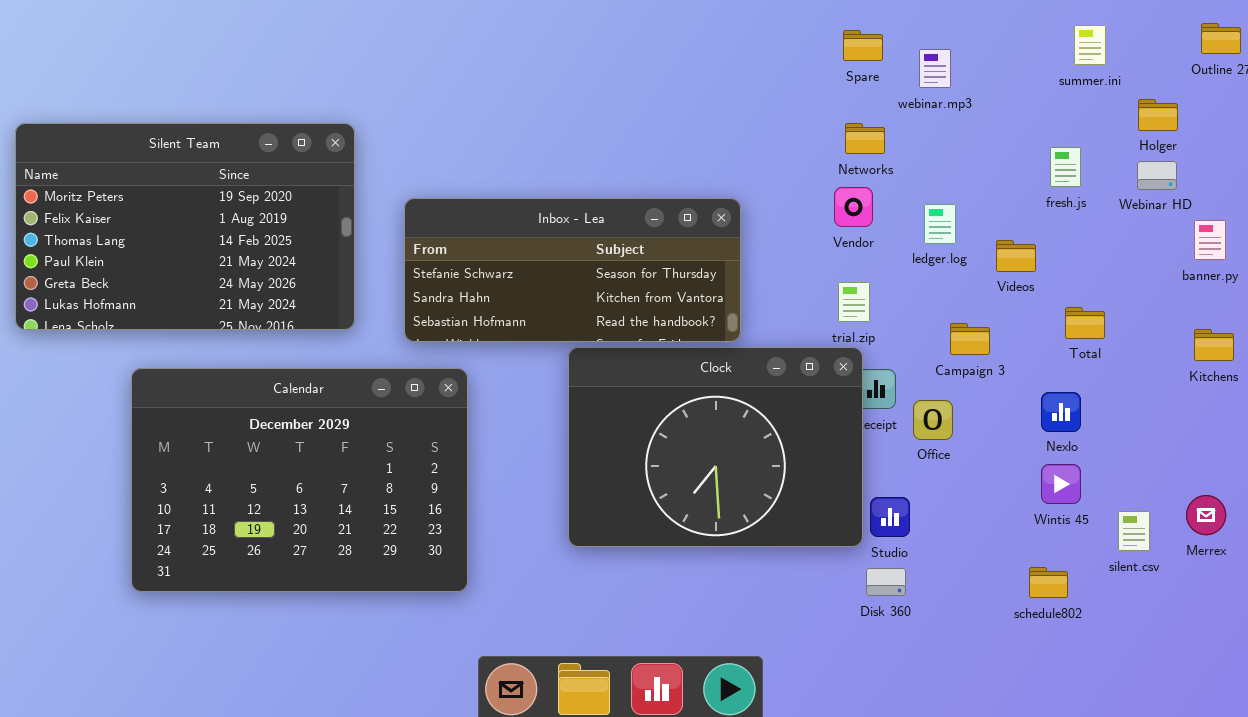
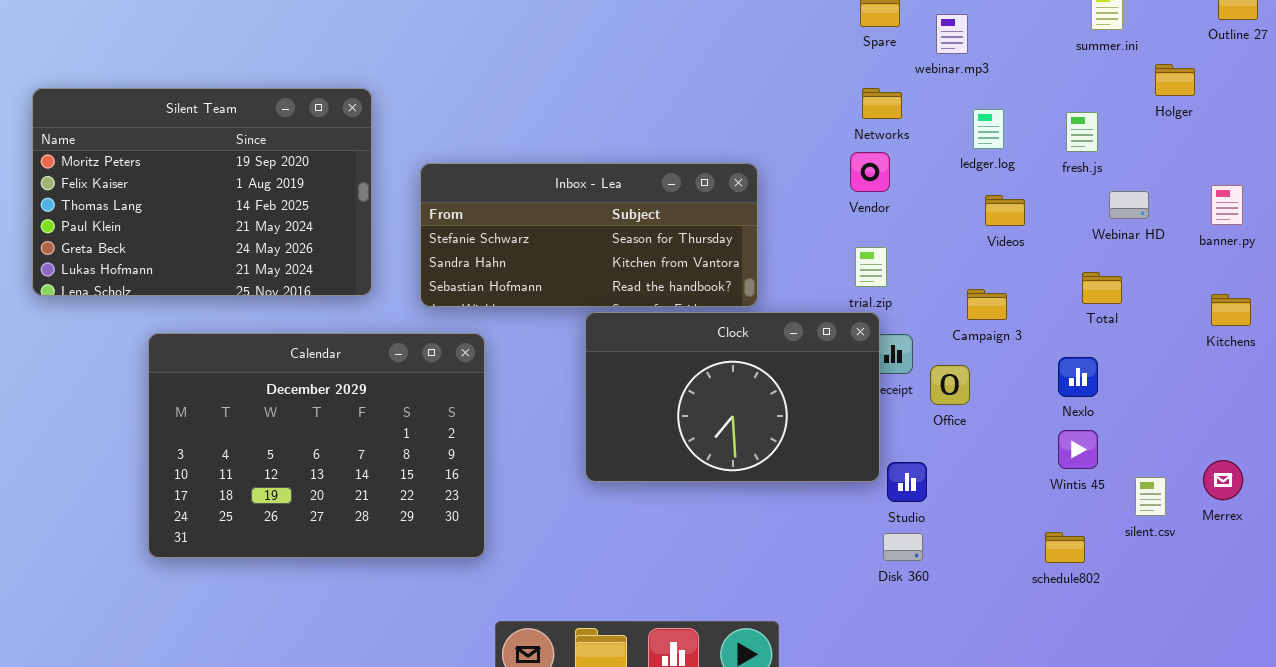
Webinar HD: [1137,161,1177,190] -> [1109,191,1149,219], moved
ledger.log: [924,204,956,244] -> [973,109,1004,149], moved
Videos: [996,240,1036,272] -> [985,195,1025,226], moved
Clock: [568,347,863,547] -> [585,312,880,482], resized

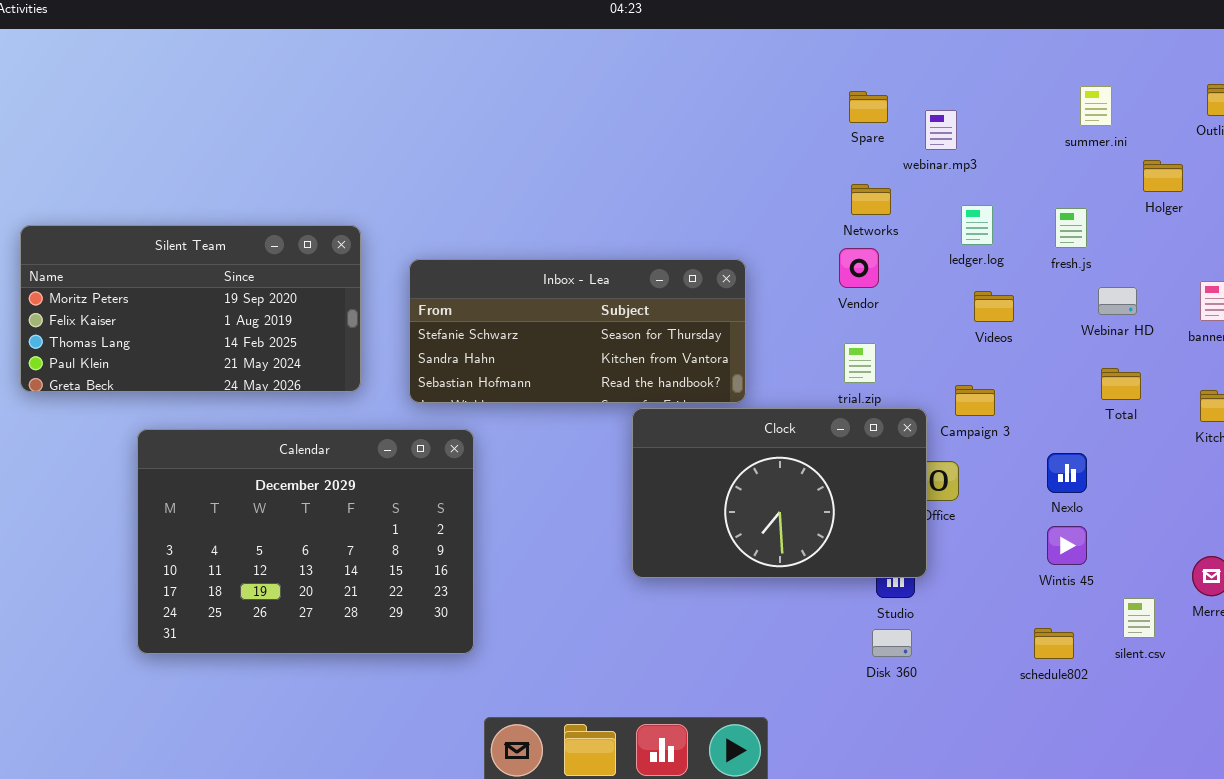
Silent Team: [32,88,372,296] -> [20,225,361,392], resized
Total: [1082,272,1122,304] -> [1101,368,1141,400], moved
Clock: [585,312,880,482] -> [632,408,927,578], moved
silent.csv: [1135,477,1166,516] -> [1123,598,1155,638], moved

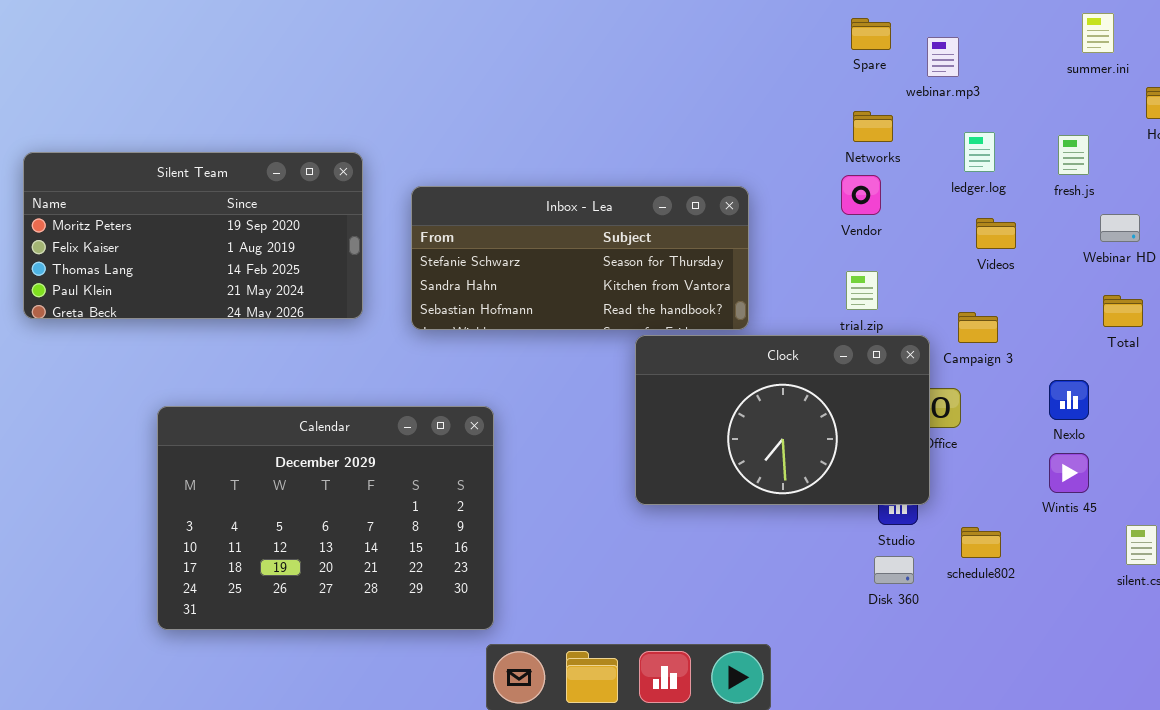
Calendar: [137,429,474,654] -> [157,406,494,630], moved
schedule802: [1034,628,1074,659] -> [961,527,1001,558], moved

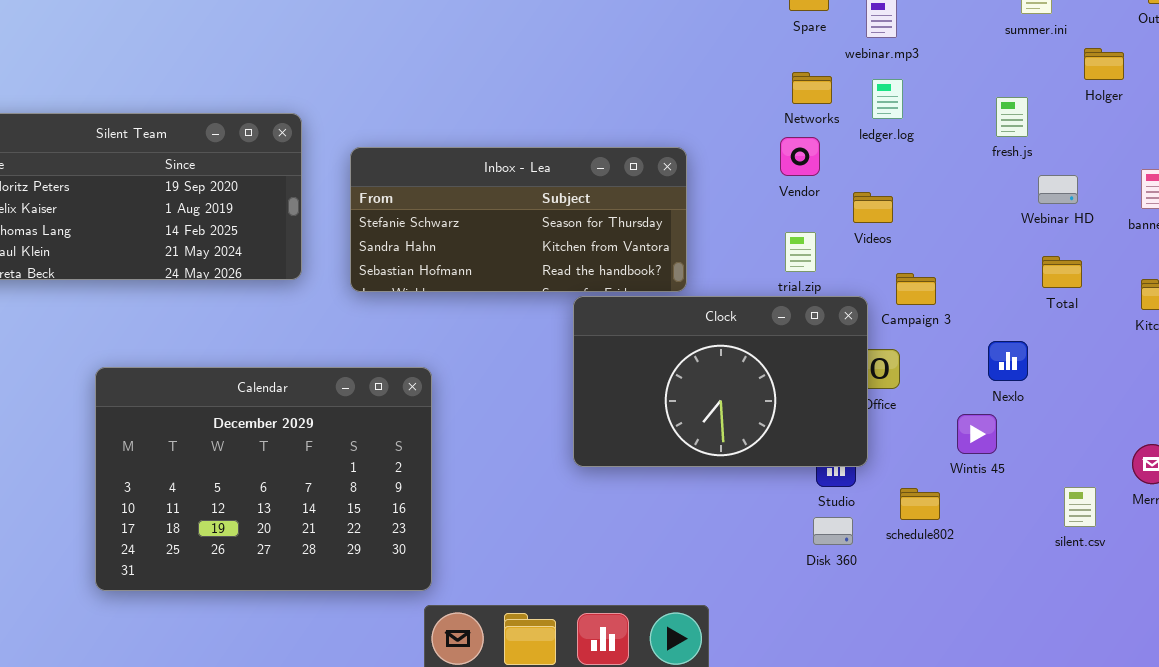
ledger.log: [964,132,995,172] -> [872,79,903,119], moved
Videos: [976,218,1016,249] -> [853,192,893,223], moved
Wintis 45: [1049,453,1089,493] -> [957,414,997,454], moved

